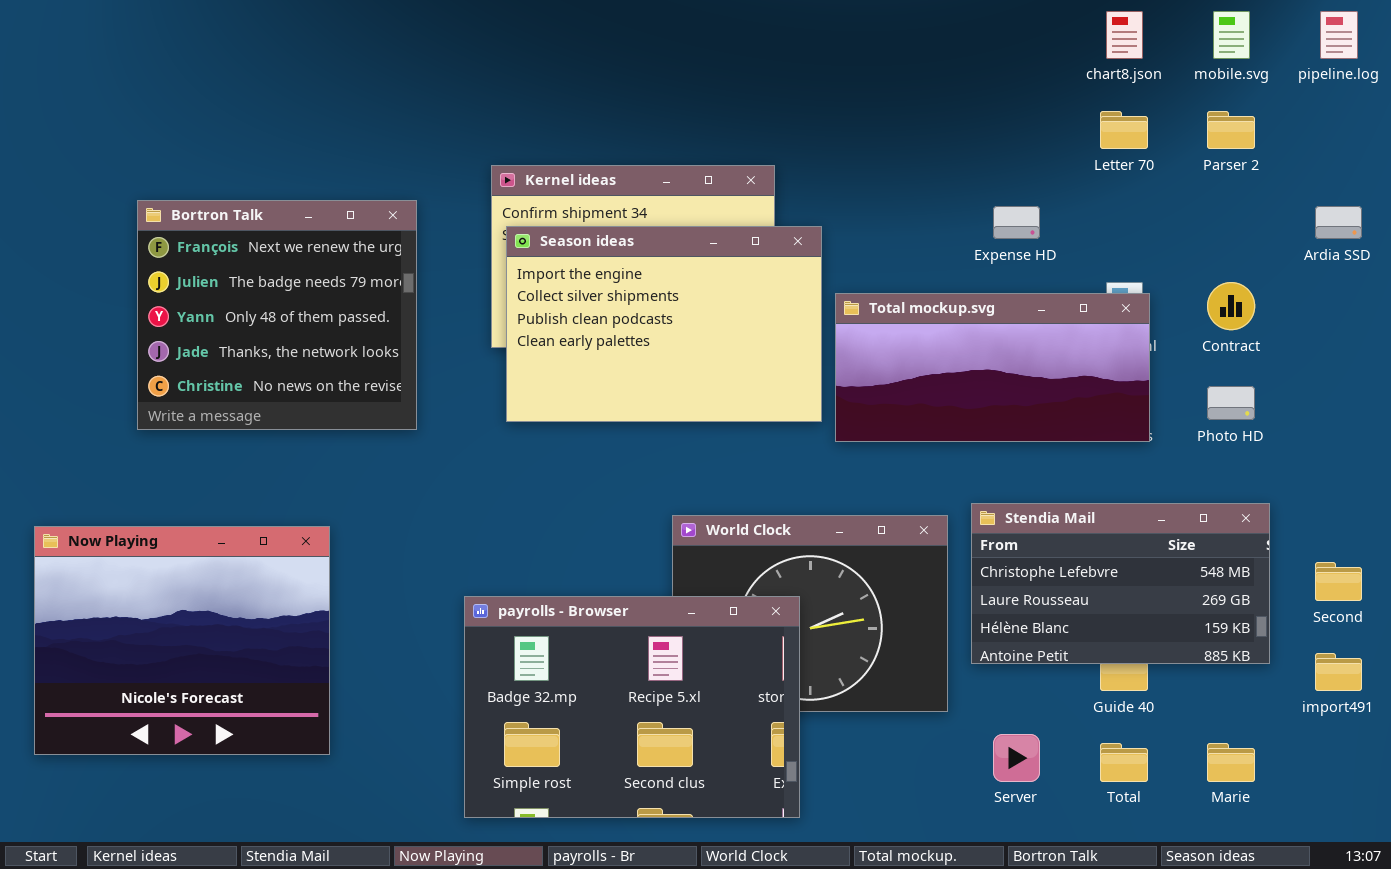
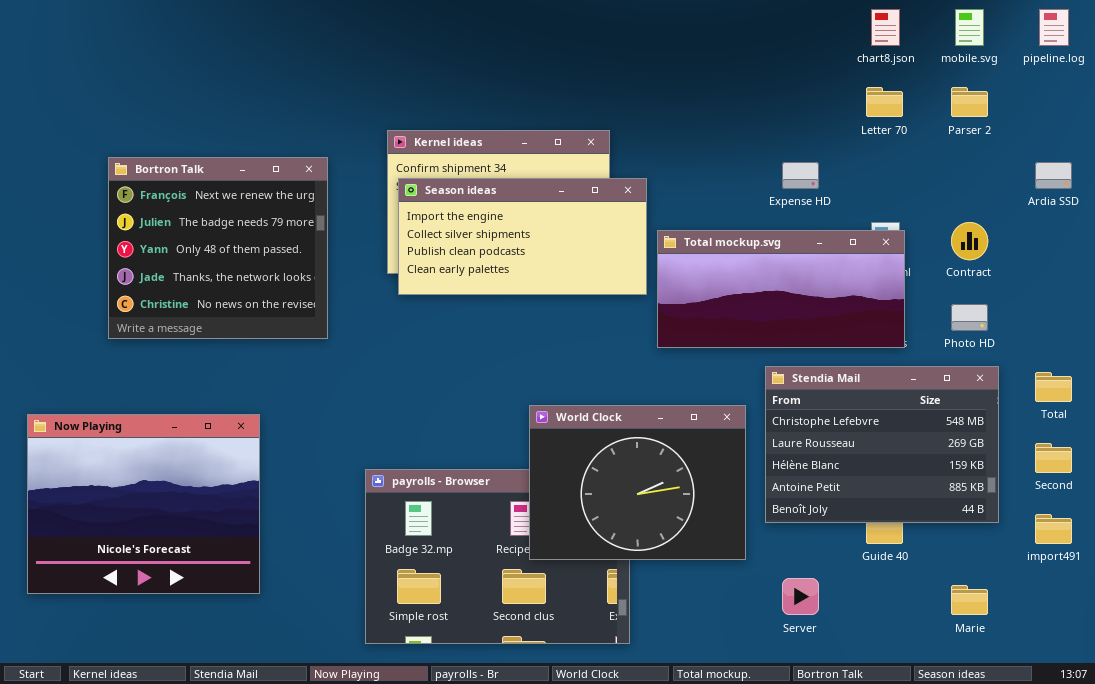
Season ideas: [506,226,822,422] -> [398,178,647,295], resized
Stendia Mail: [971,503,1270,664] -> [765,366,999,523], resized
World Clock: [672,515,948,712] -> [529,405,746,560], raised
Total: [1100,743,1148,782] -> [1035,372,1072,402], moved

